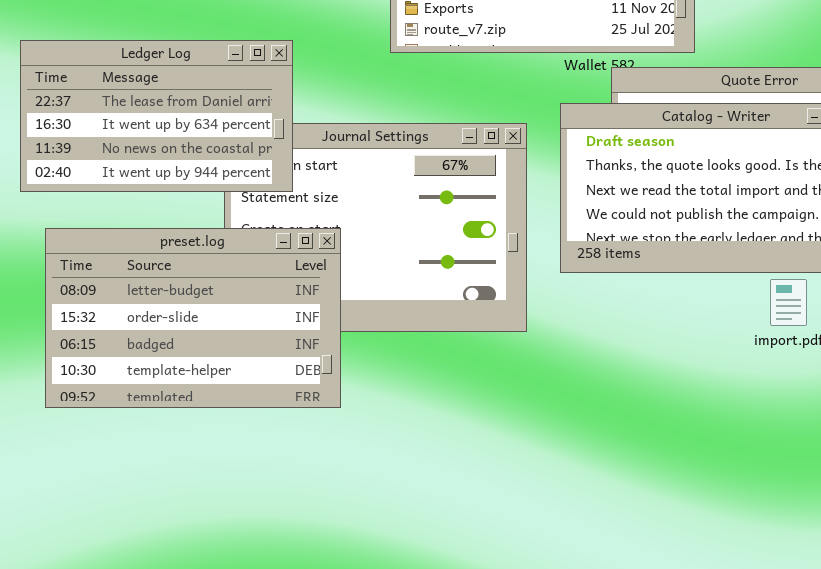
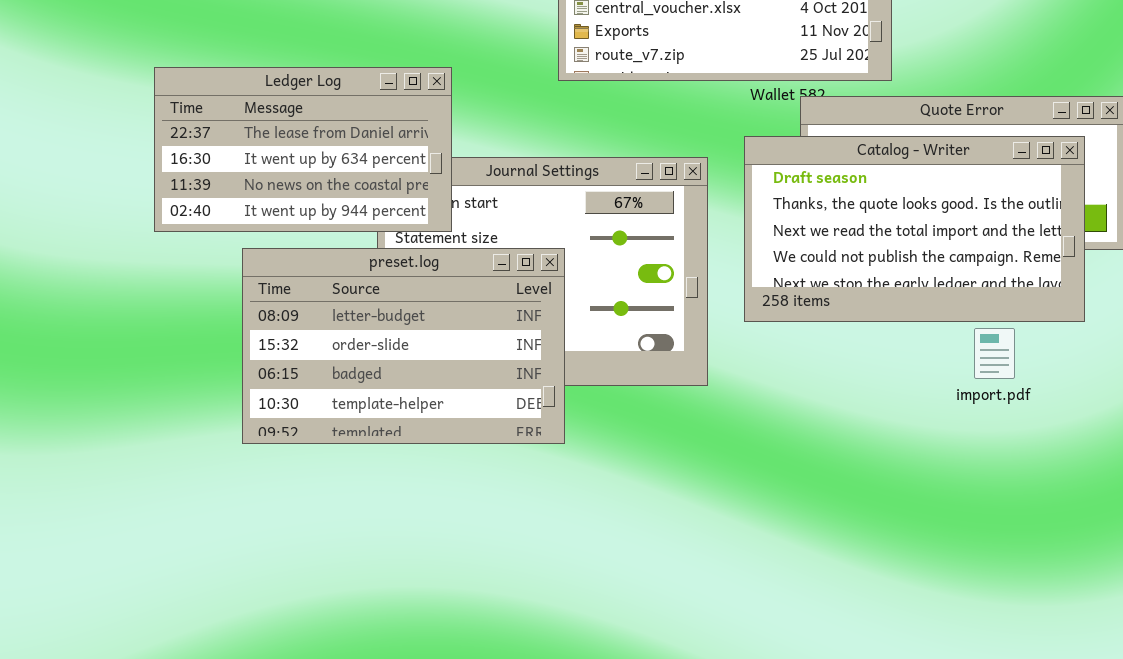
preset.log: [45,228,341,408] -> [242,248,565,444], moved

